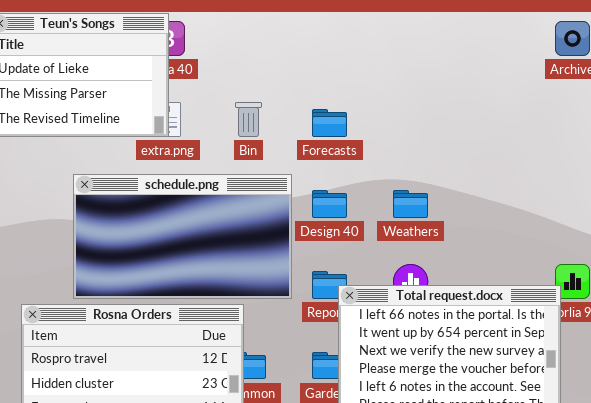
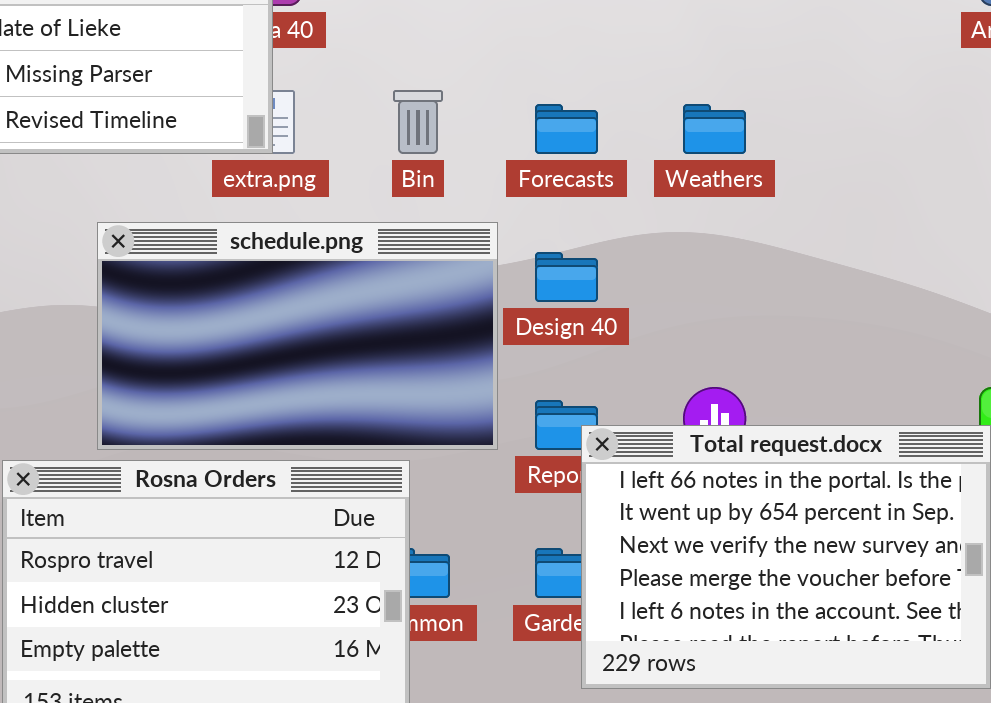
Weathers: [393,190,428,218] -> [683,104,746,154], moved

